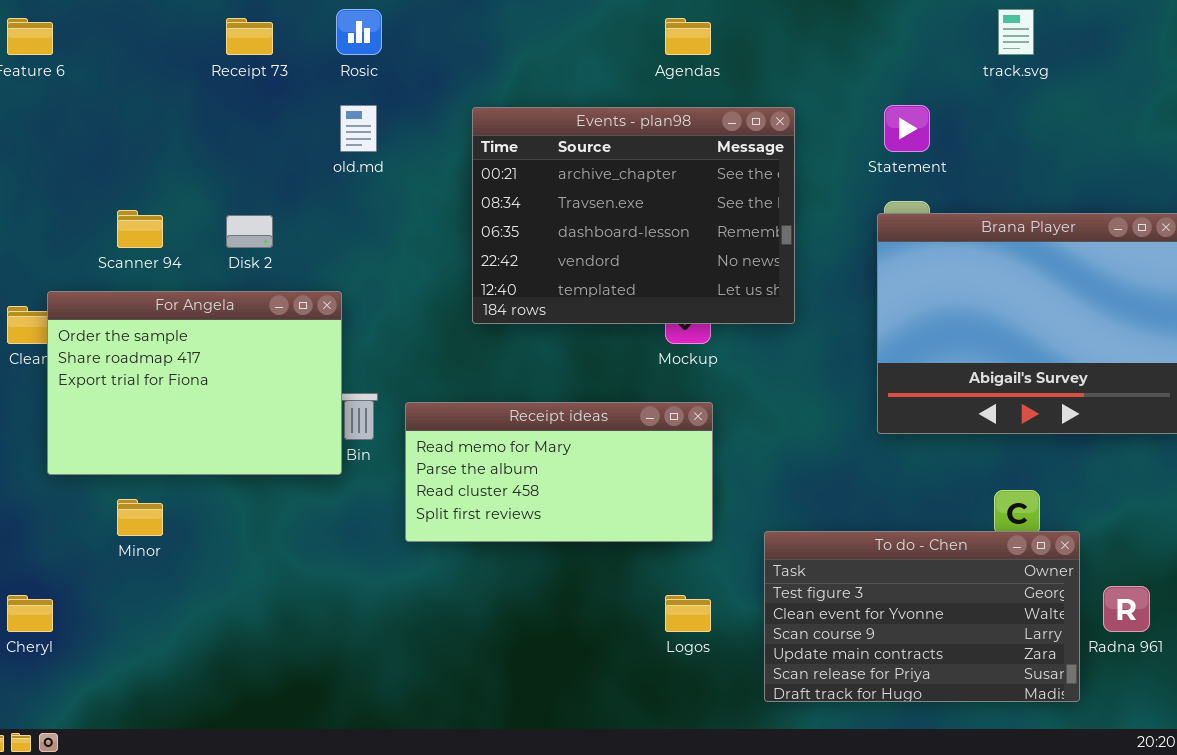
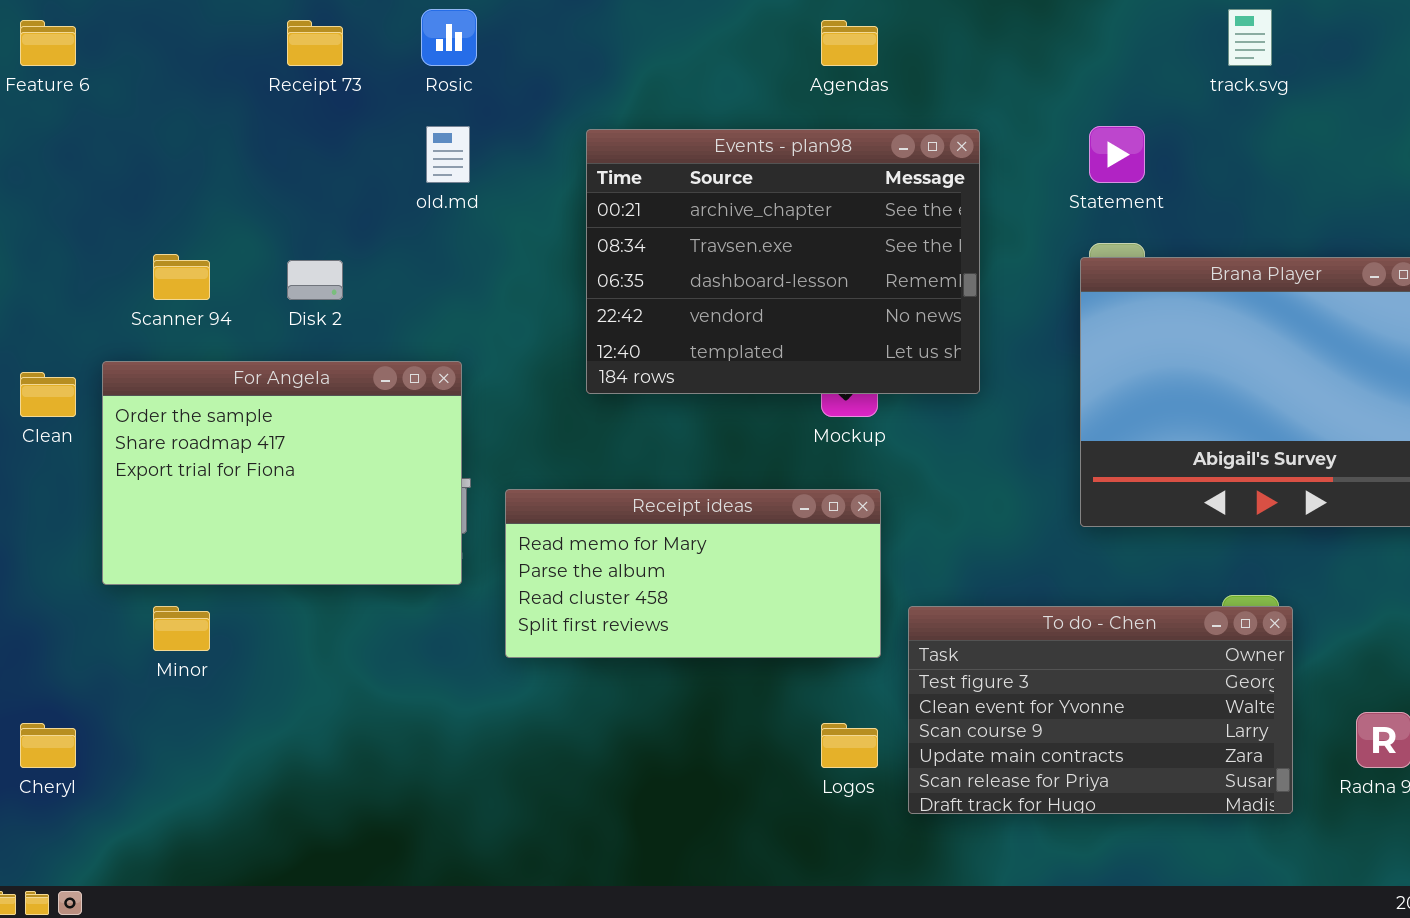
For Angela: [47,291,342,475] -> [102,361,462,585], moved
To do - Chen: [764,531,1080,702] -> [908,606,1293,814], moved

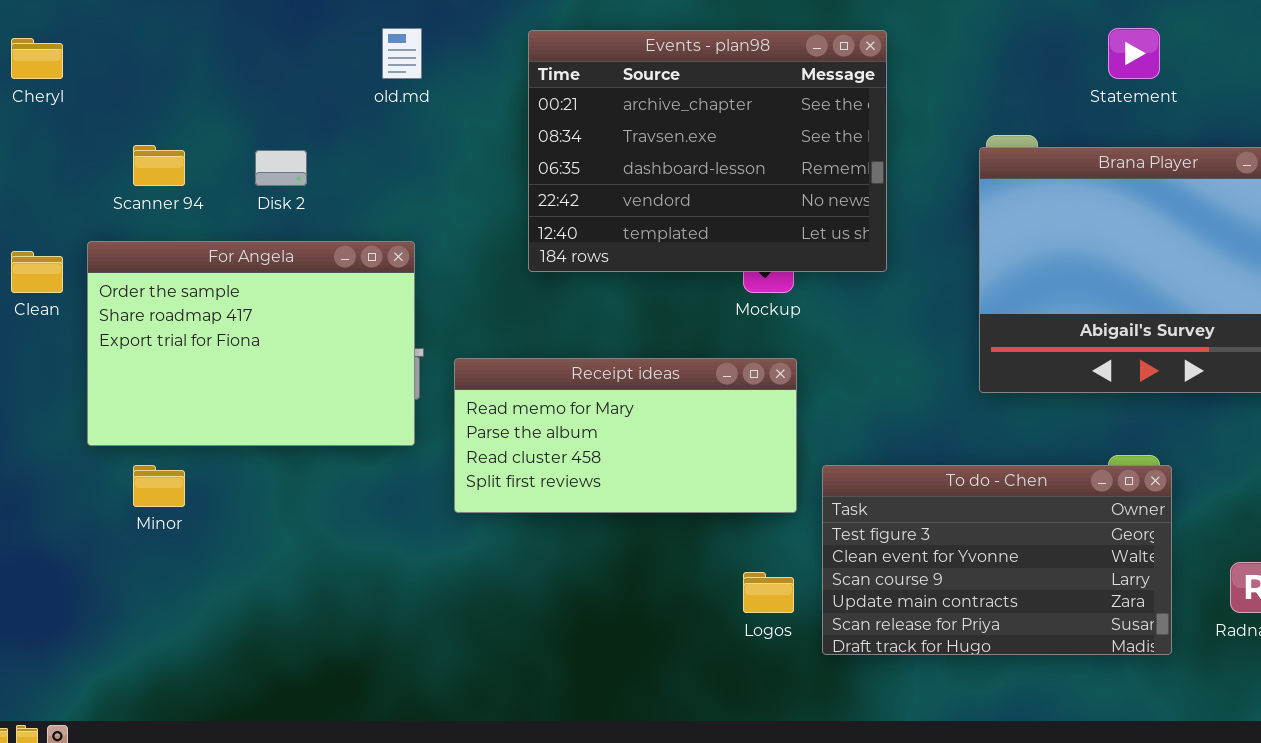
Statement: [1089,126,1145,183] -> [1108,28,1160,79], moved
Cheryl: [20,723,76,768] -> [11,38,63,79], moved

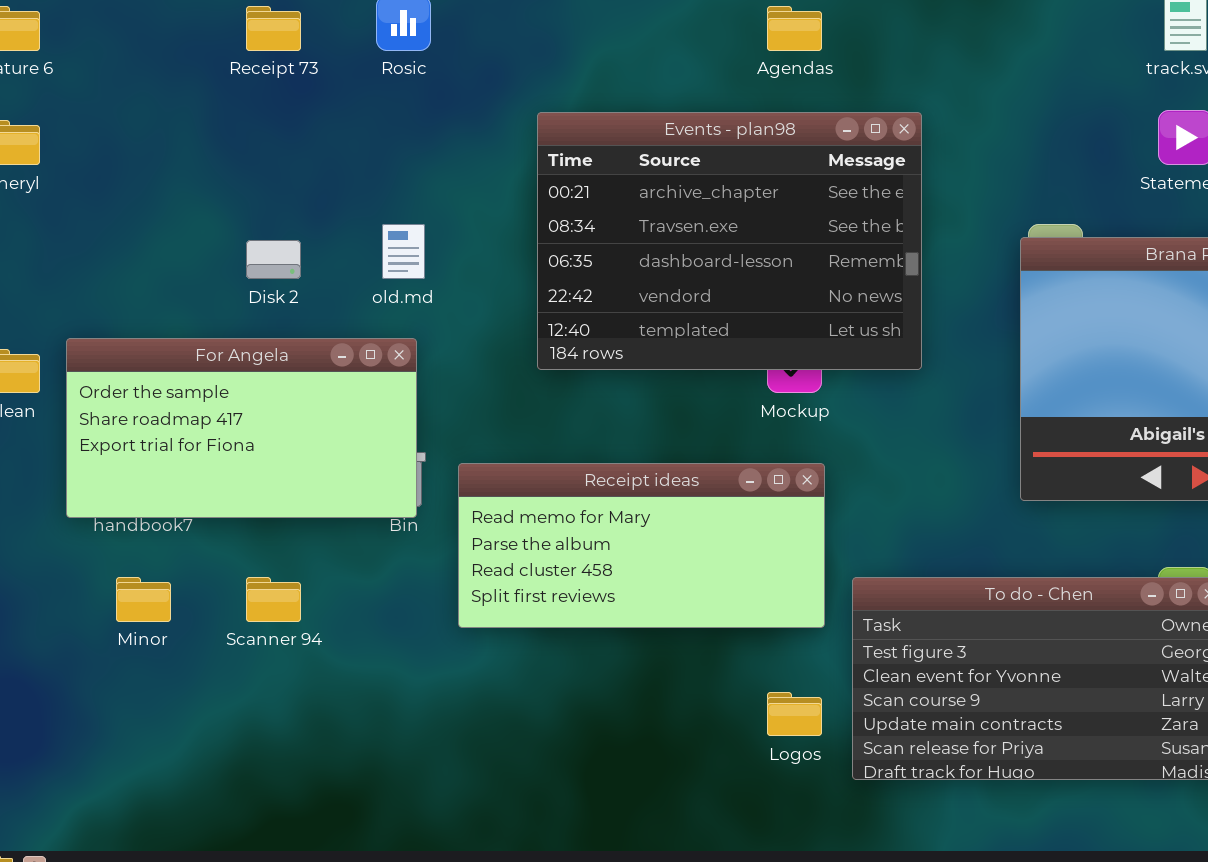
old.md: [382,28,422,79] -> [382,224,425,279], moved
Scanner 94: [133,145,185,186] -> [246,577,301,622], moved
For Angela: [87,241,415,446] -> [66,338,417,518], resized

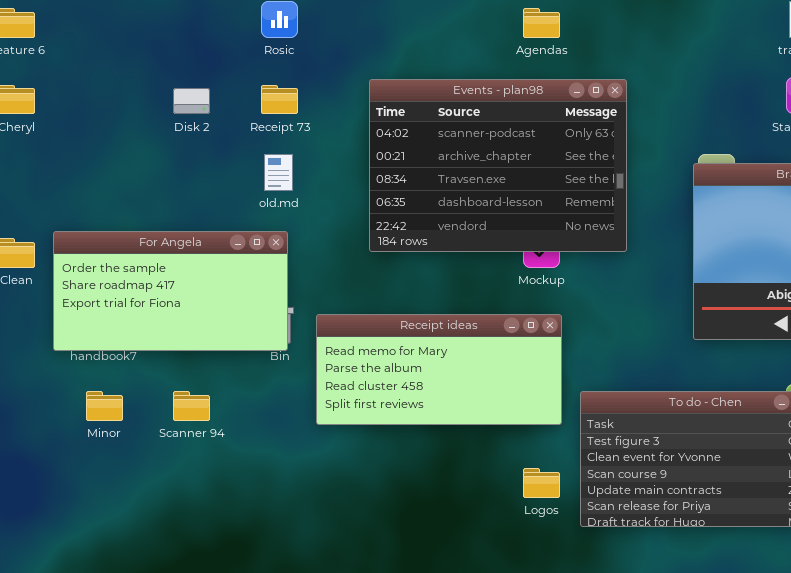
Receipt 73: [246,6,301,51] -> [261,85,298,114], moved
Events - plan98: [537,112,922,370] -> [369,79,627,252], scrolled up 1 row
Disk 2: [246,240,301,279] -> [173,88,210,114], moved

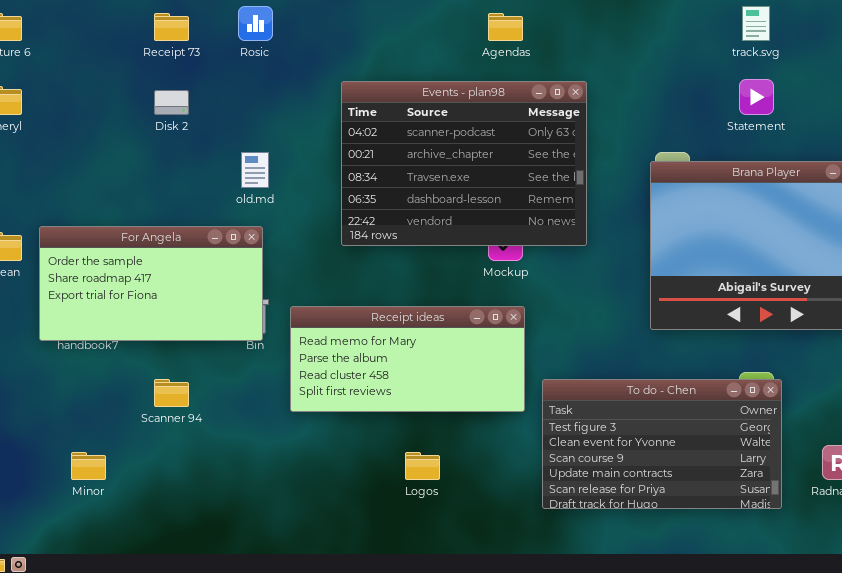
Receipt 73: [261,85,298,114] -> [154,13,189,41], moved
Minor: [86,391,123,421] -> [71,452,106,480], moved
Logos: [523,468,560,498] -> [405,452,440,480], moved

